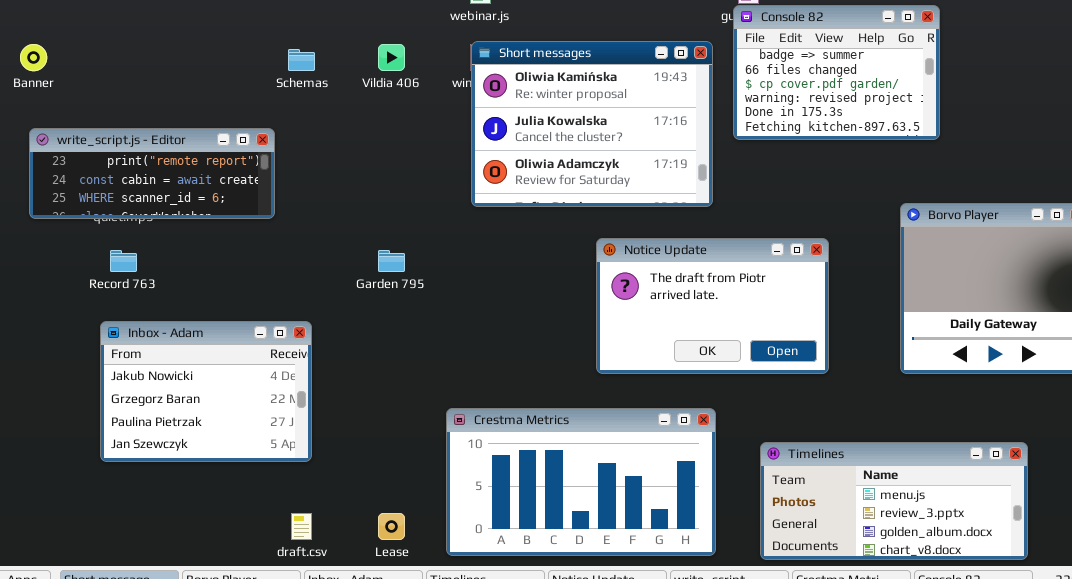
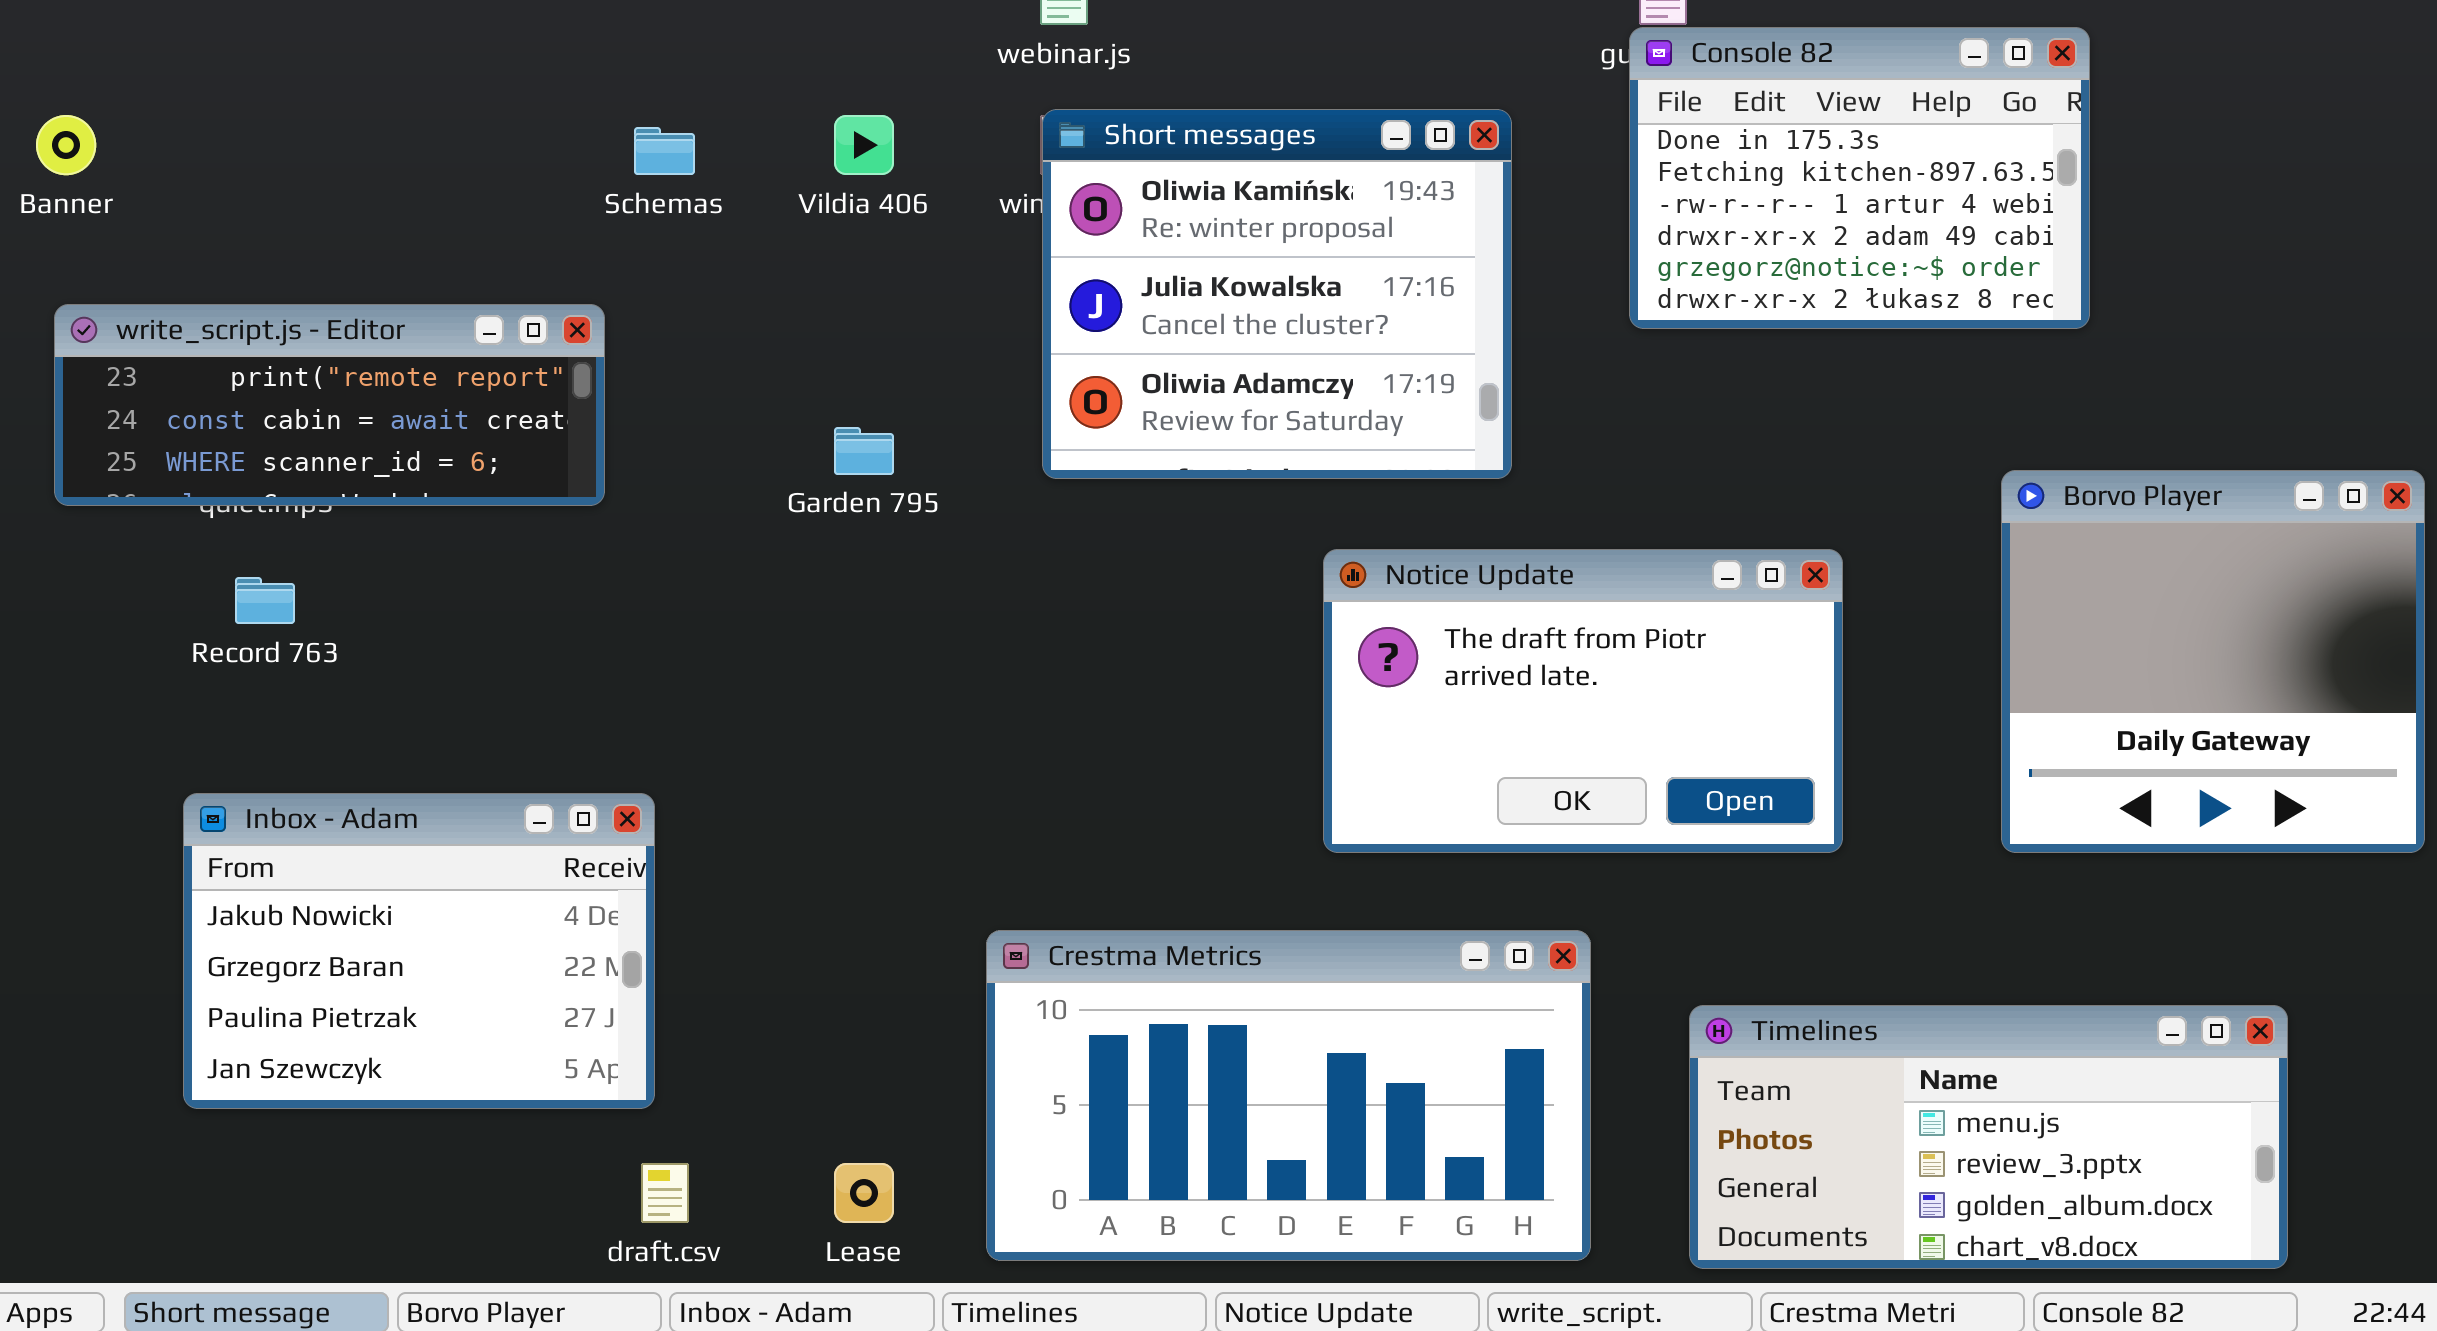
Console 82: [733,5,940,140] -> [1629,27,2090,329], scrolled down 4 rows
Short messages: [471,41,713,207] -> [1042,109,1512,479], resized
Garden 795: [378,250,405,272] -> [834,427,894,475], moved
Inbox - Adam: [100,321,312,462] -> [183,793,655,1109], moved

